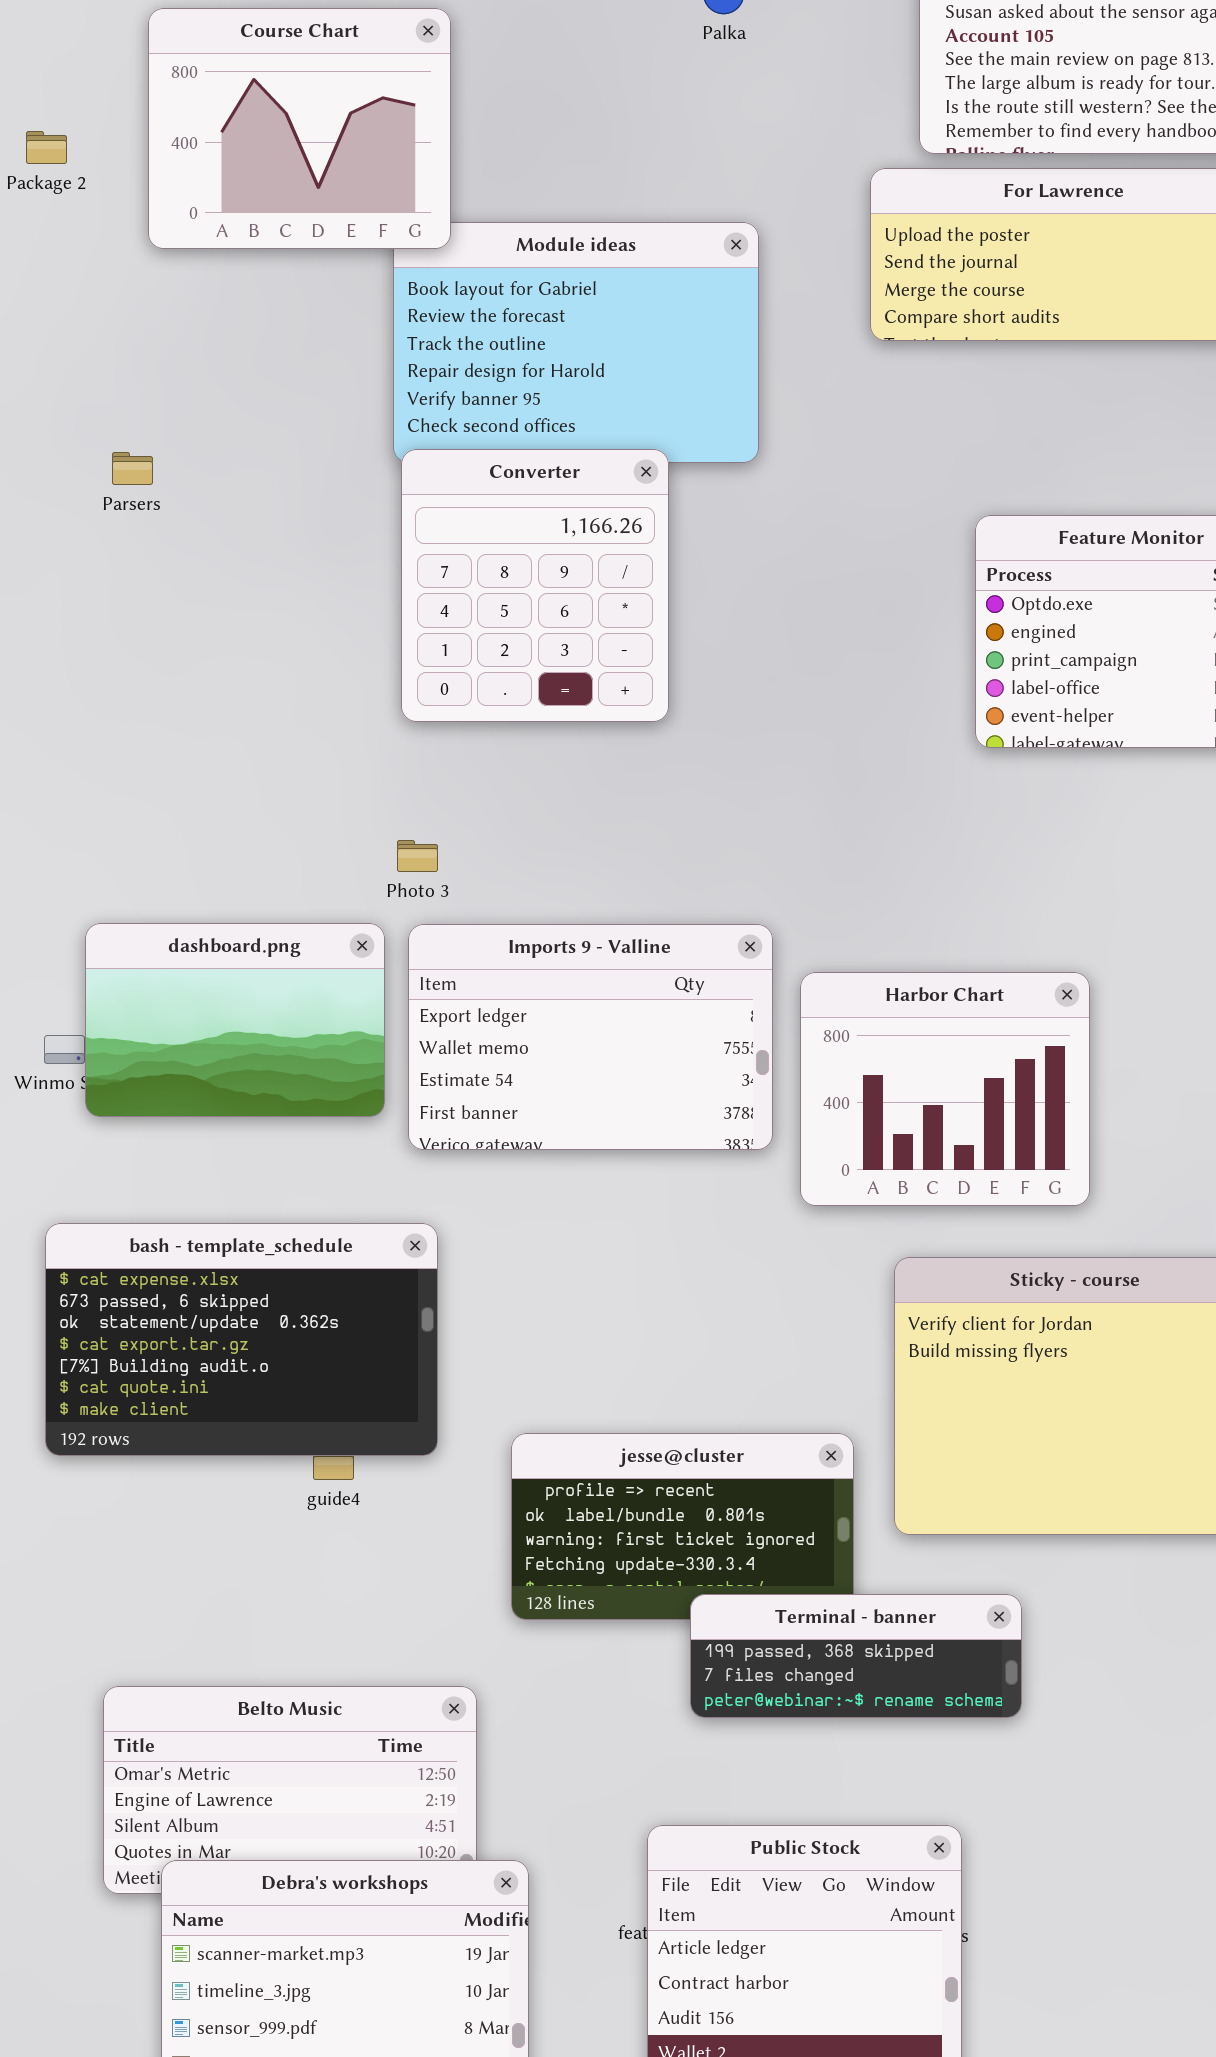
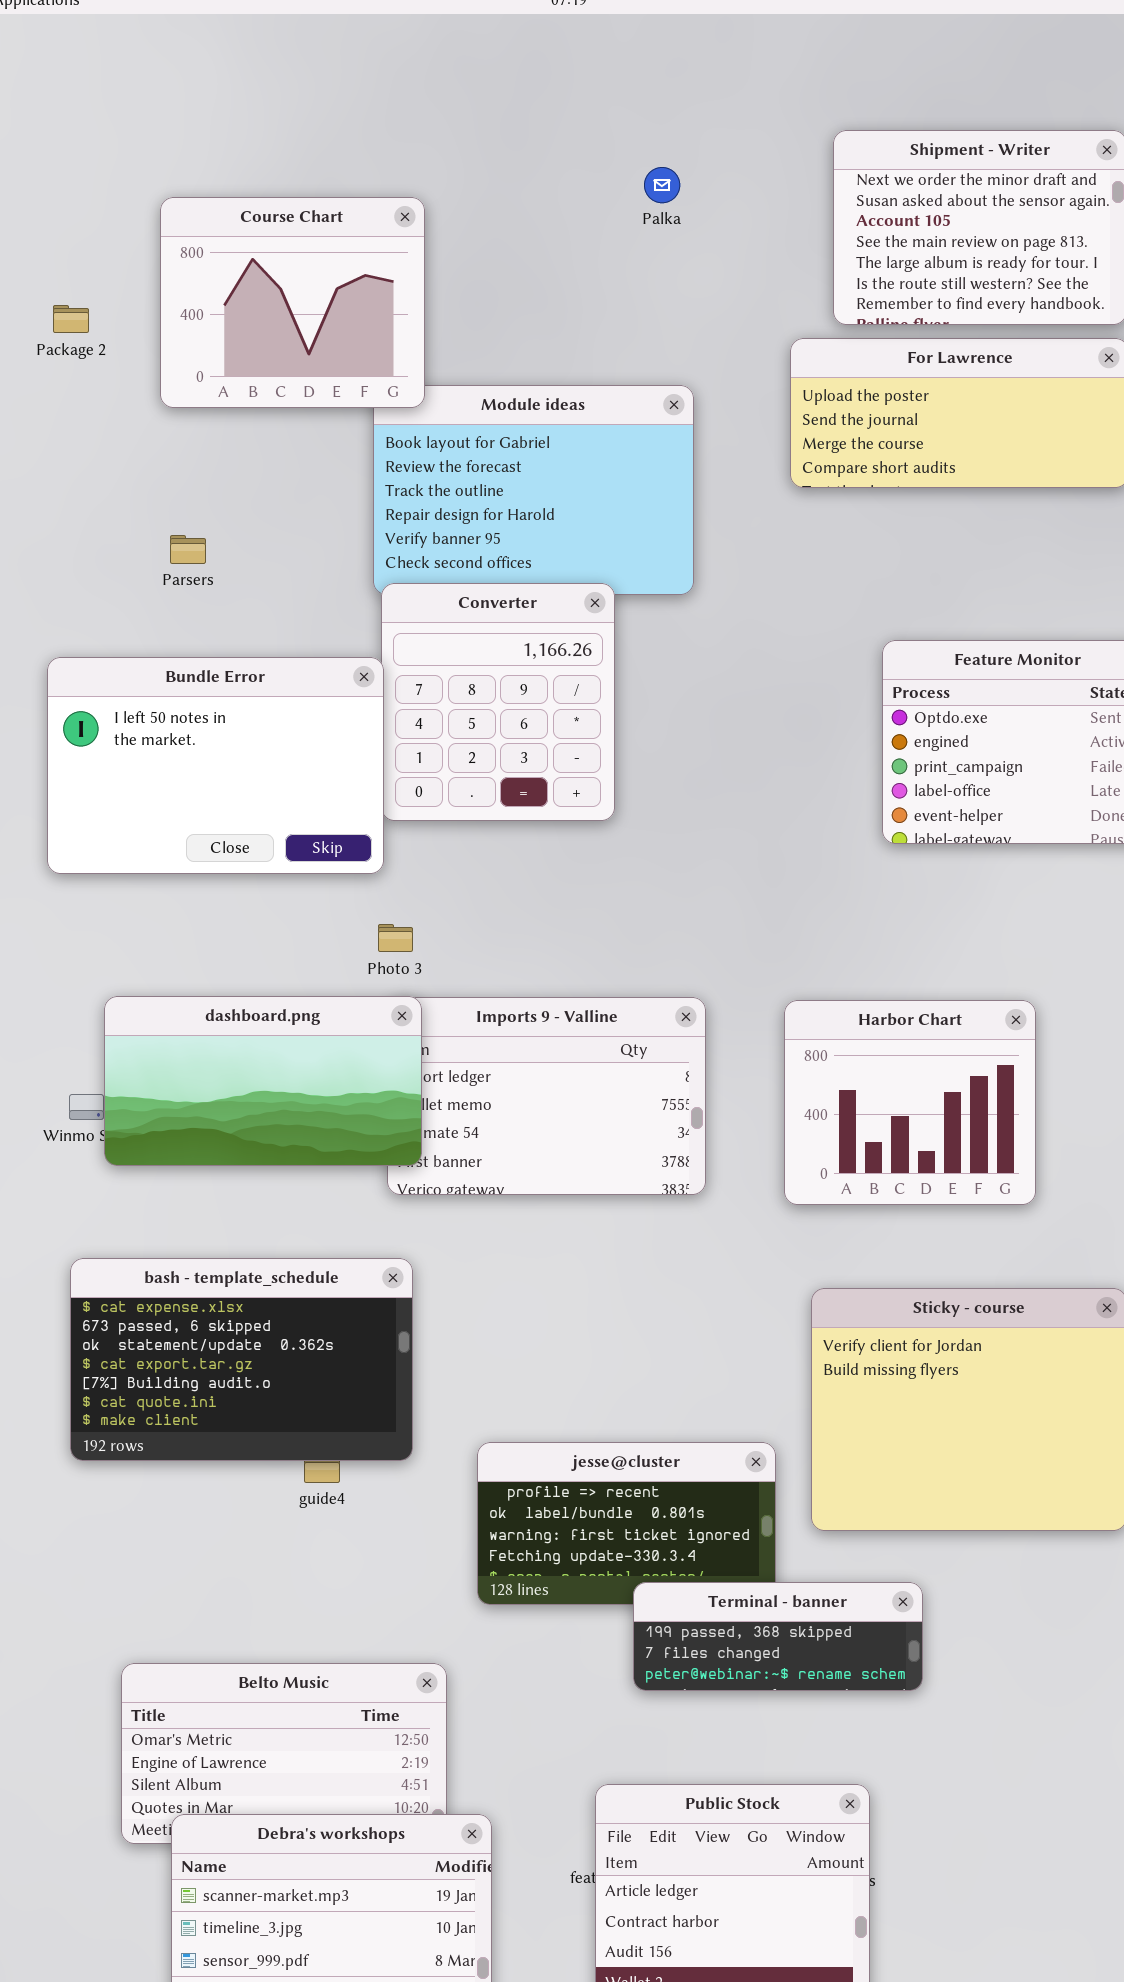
Parsers: [112,452,153,485] -> [170,535,206,564], moved
Bundle Error: none -> [47,657,384,874], opened
dashboard.png: [85,923,385,1117] -> [104,996,422,1166], resized
Harbor Chart: [800,972,1090,1206] -> [784,1000,1036,1205], moved

